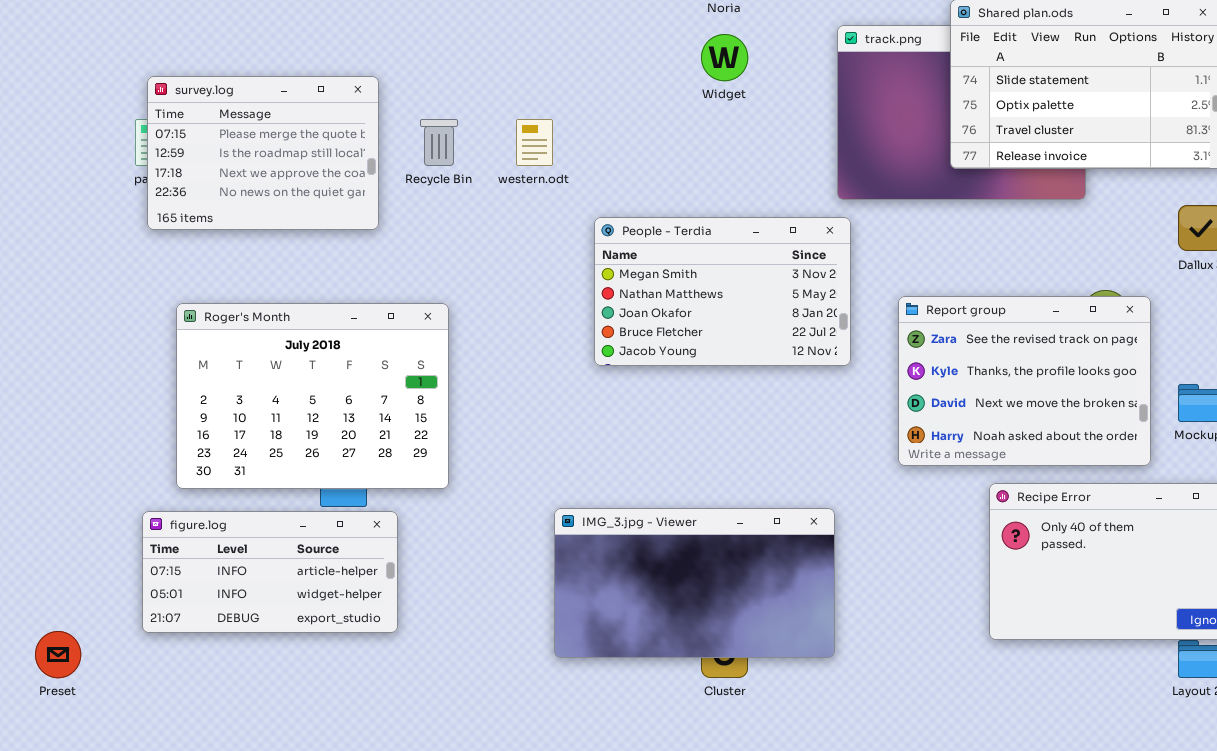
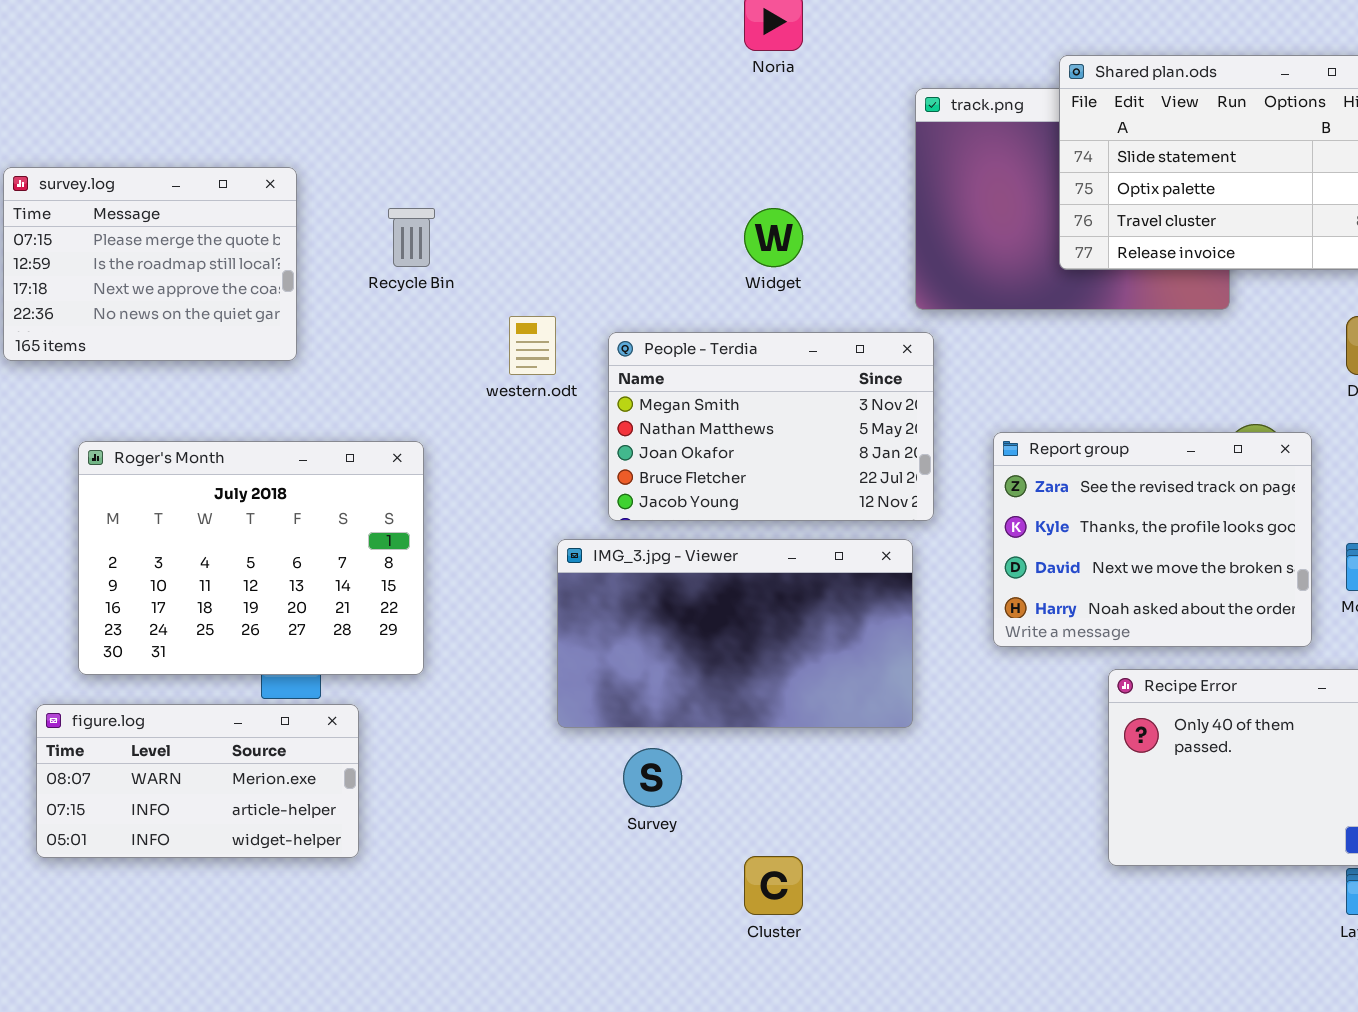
Widget: [701,34,748,81] -> [744,208,803,267], moved
survey.log: [147,76,379,230] -> [3,167,297,361], moved
western.odt: [516,119,553,166] -> [509,316,556,375], moved
IMG_3.jpg - Viewer: [554,508,835,658] -> [557,539,913,728], moved
figure.log: [142,511,398,633] -> [36,704,359,858], scrolled up 1 row

